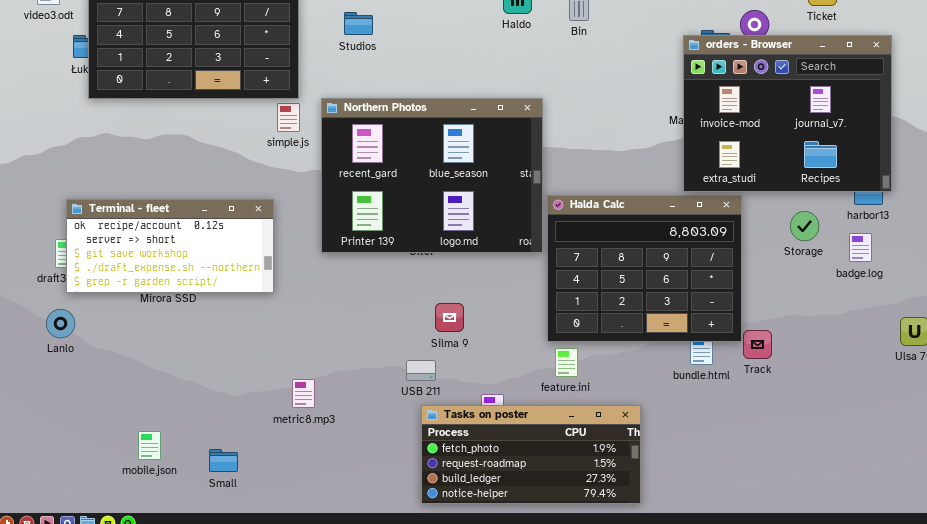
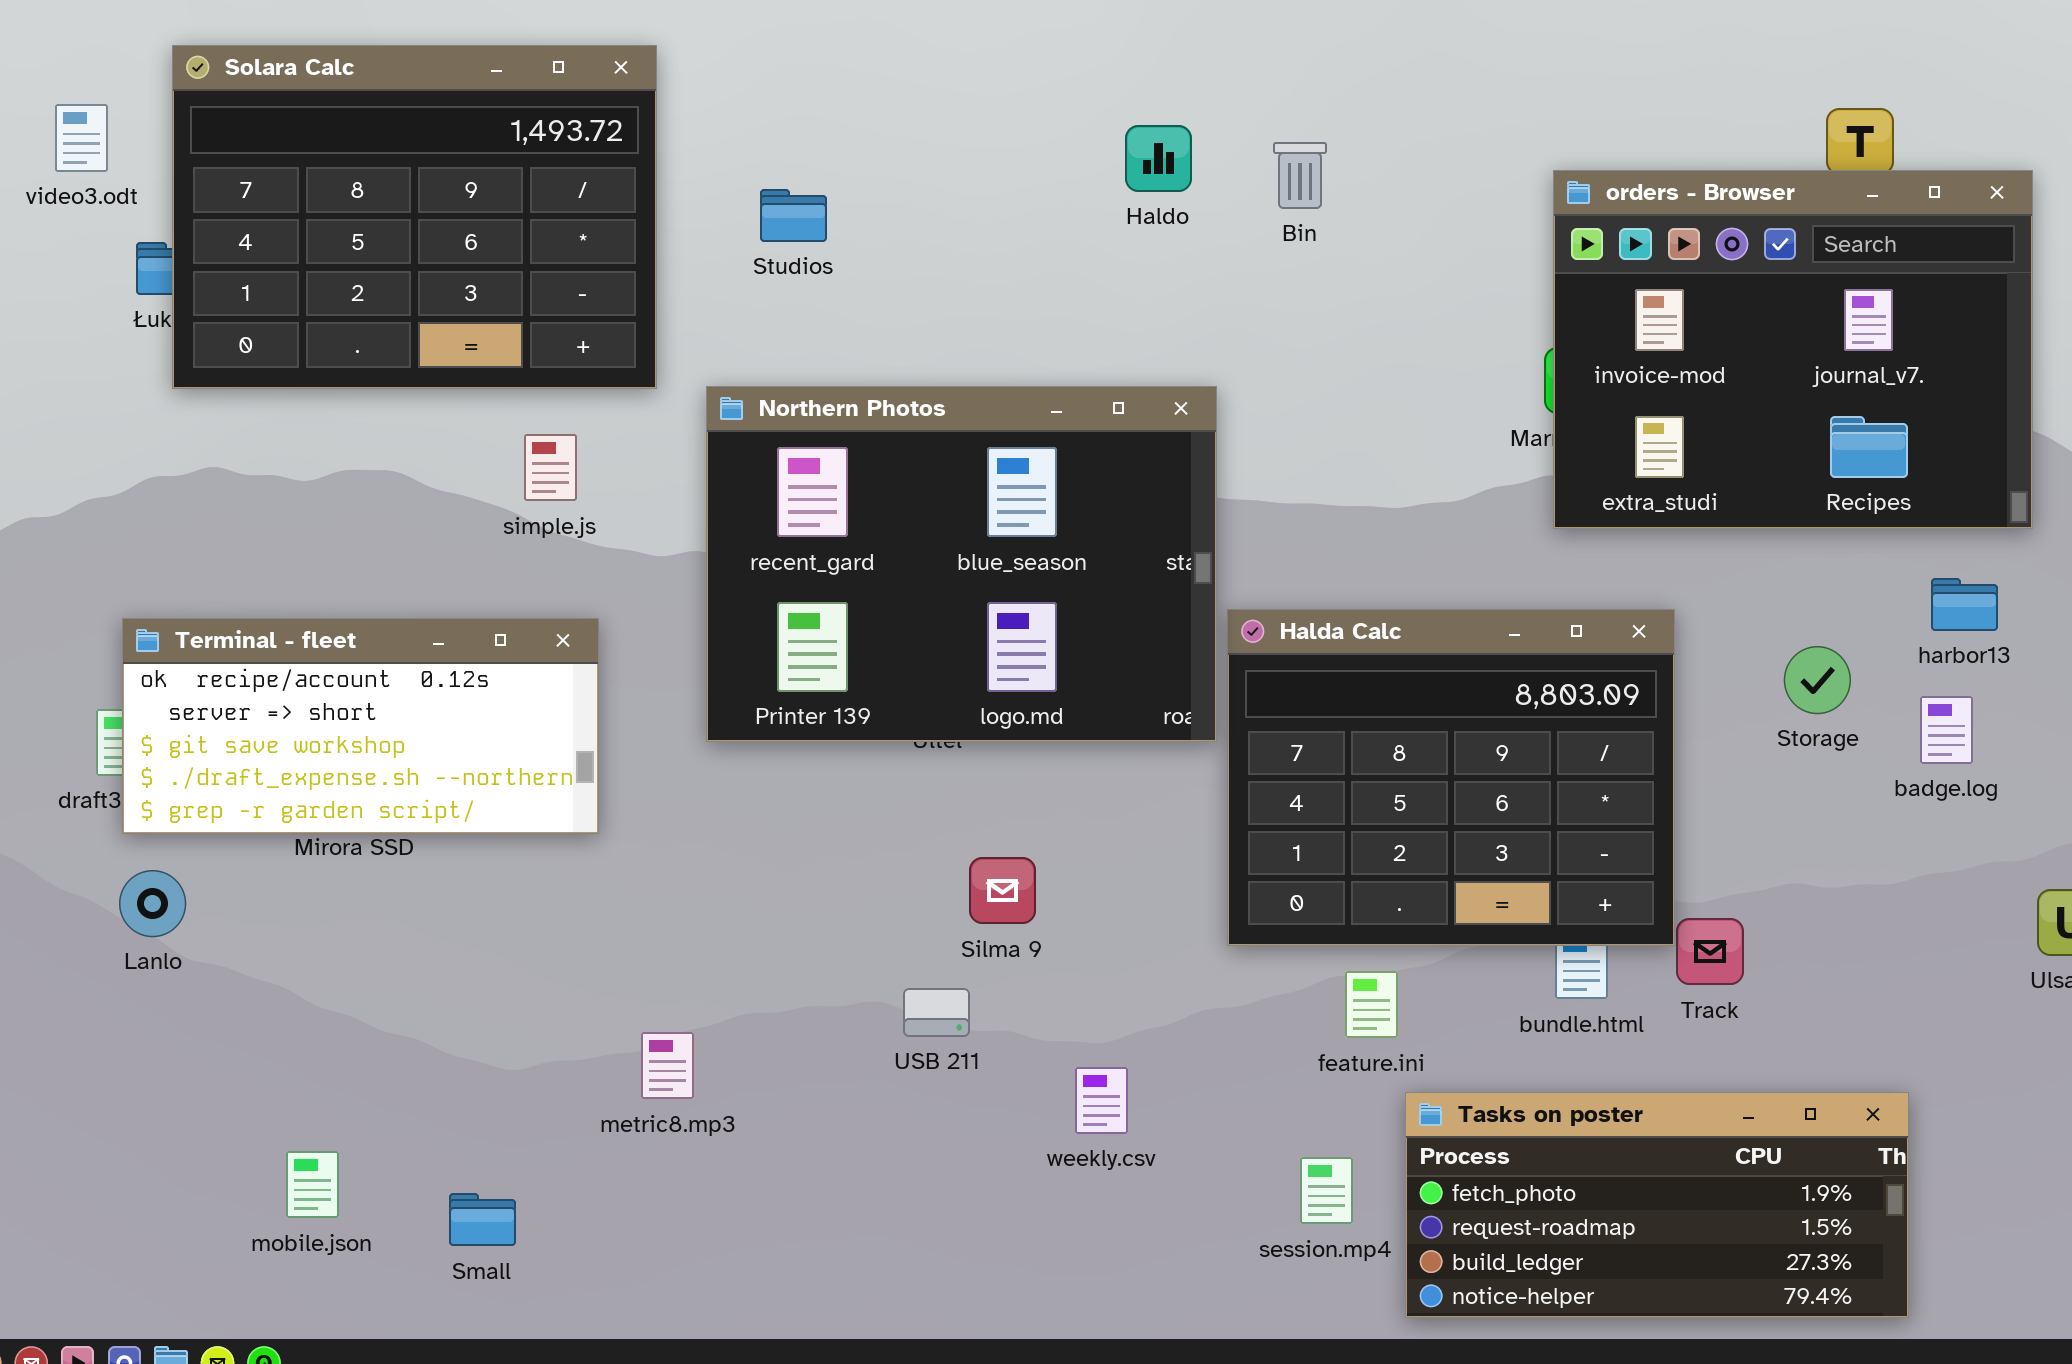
orders - Browser: [683,35,892,192] -> [1553,170,2033,529], moved
simple.js: [277,103,300,132] -> [524,434,577,501], moved
Lanlo: [46,309,75,338] -> [119,870,186,937], moved
feature.ini: [555,348,578,377] -> [1345,971,1398,1038], moved
Tasks on poster: [421,405,641,504] -> [1405,1092,1909,1318], moved

